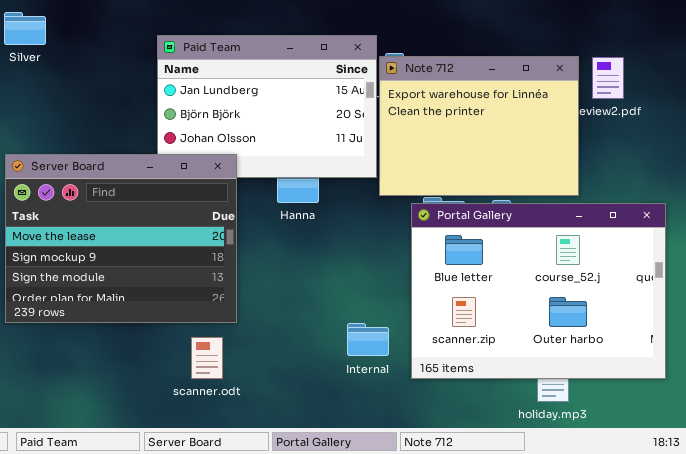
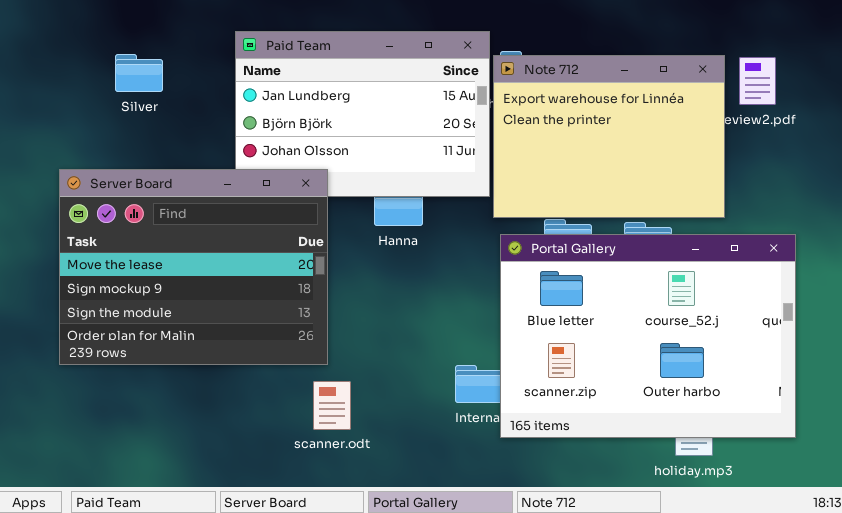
Silver: [4,12,46,45] -> [115,54,163,92], moved
Portal Gallery: [411,203,666,379] -> [500,234,796,438], moved
scanner.odt: [191,337,223,379] -> [313,381,351,430], moved

